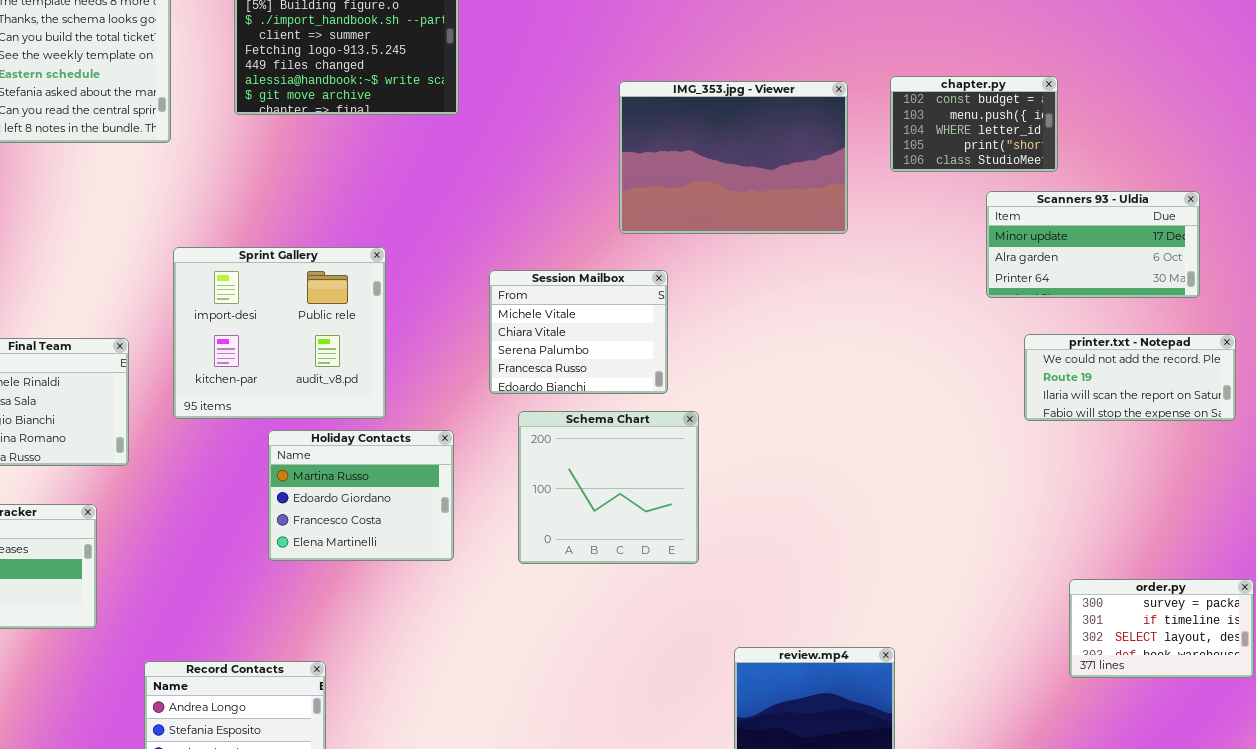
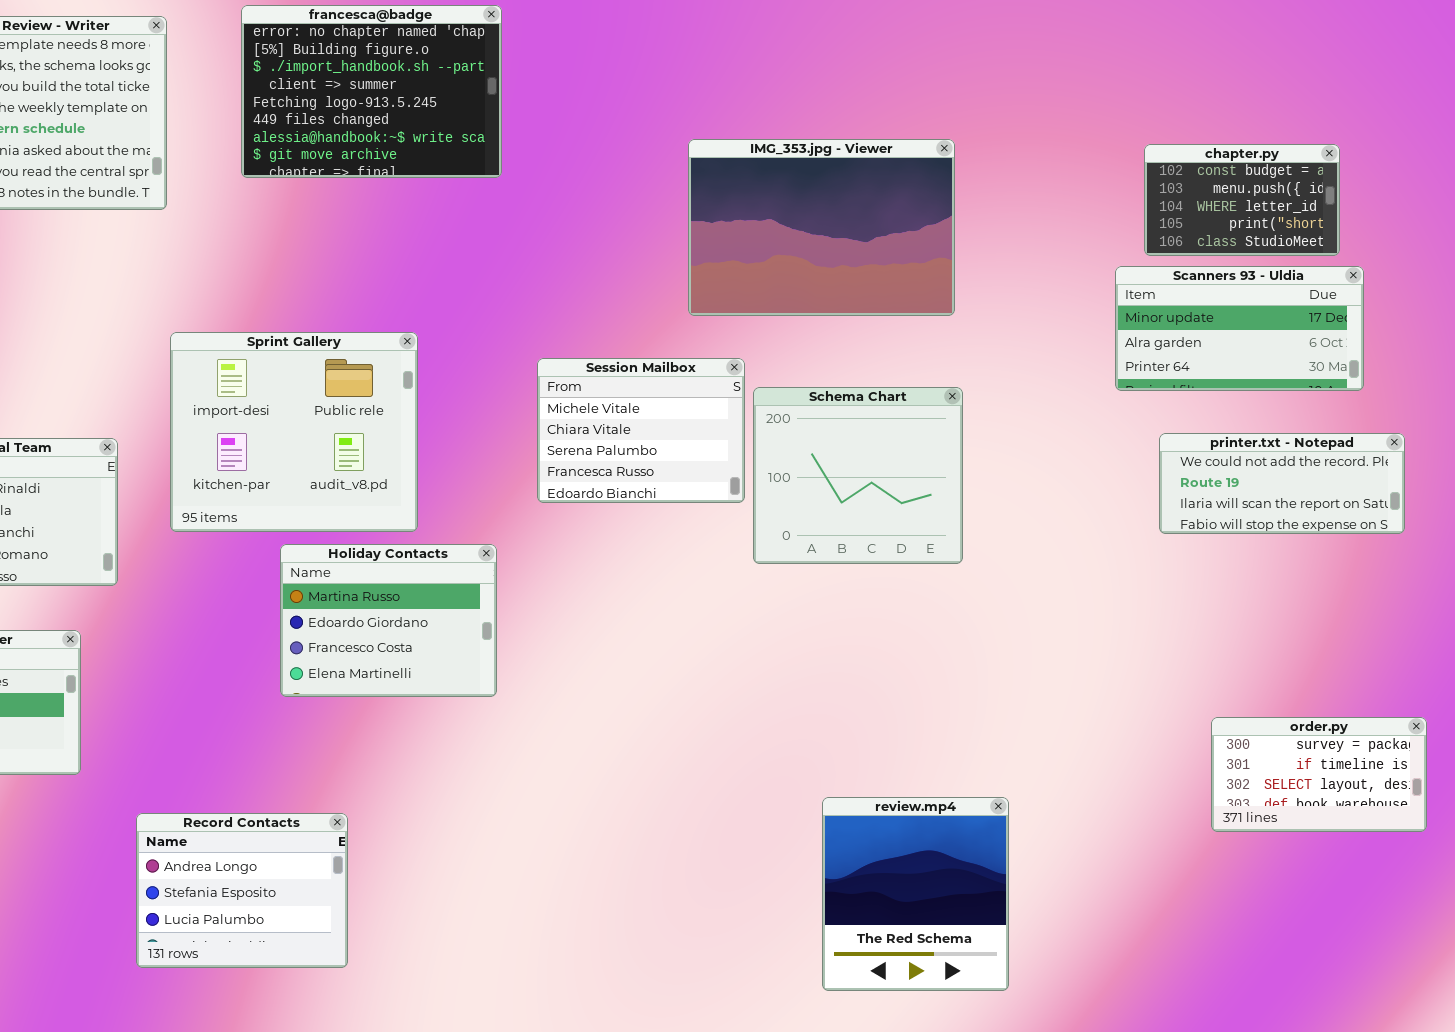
chapter.py: [890,76,1058,172] -> [1144,144,1340,256], moved
Schema Chart: [518,411,699,564] -> [753,387,963,564], moved

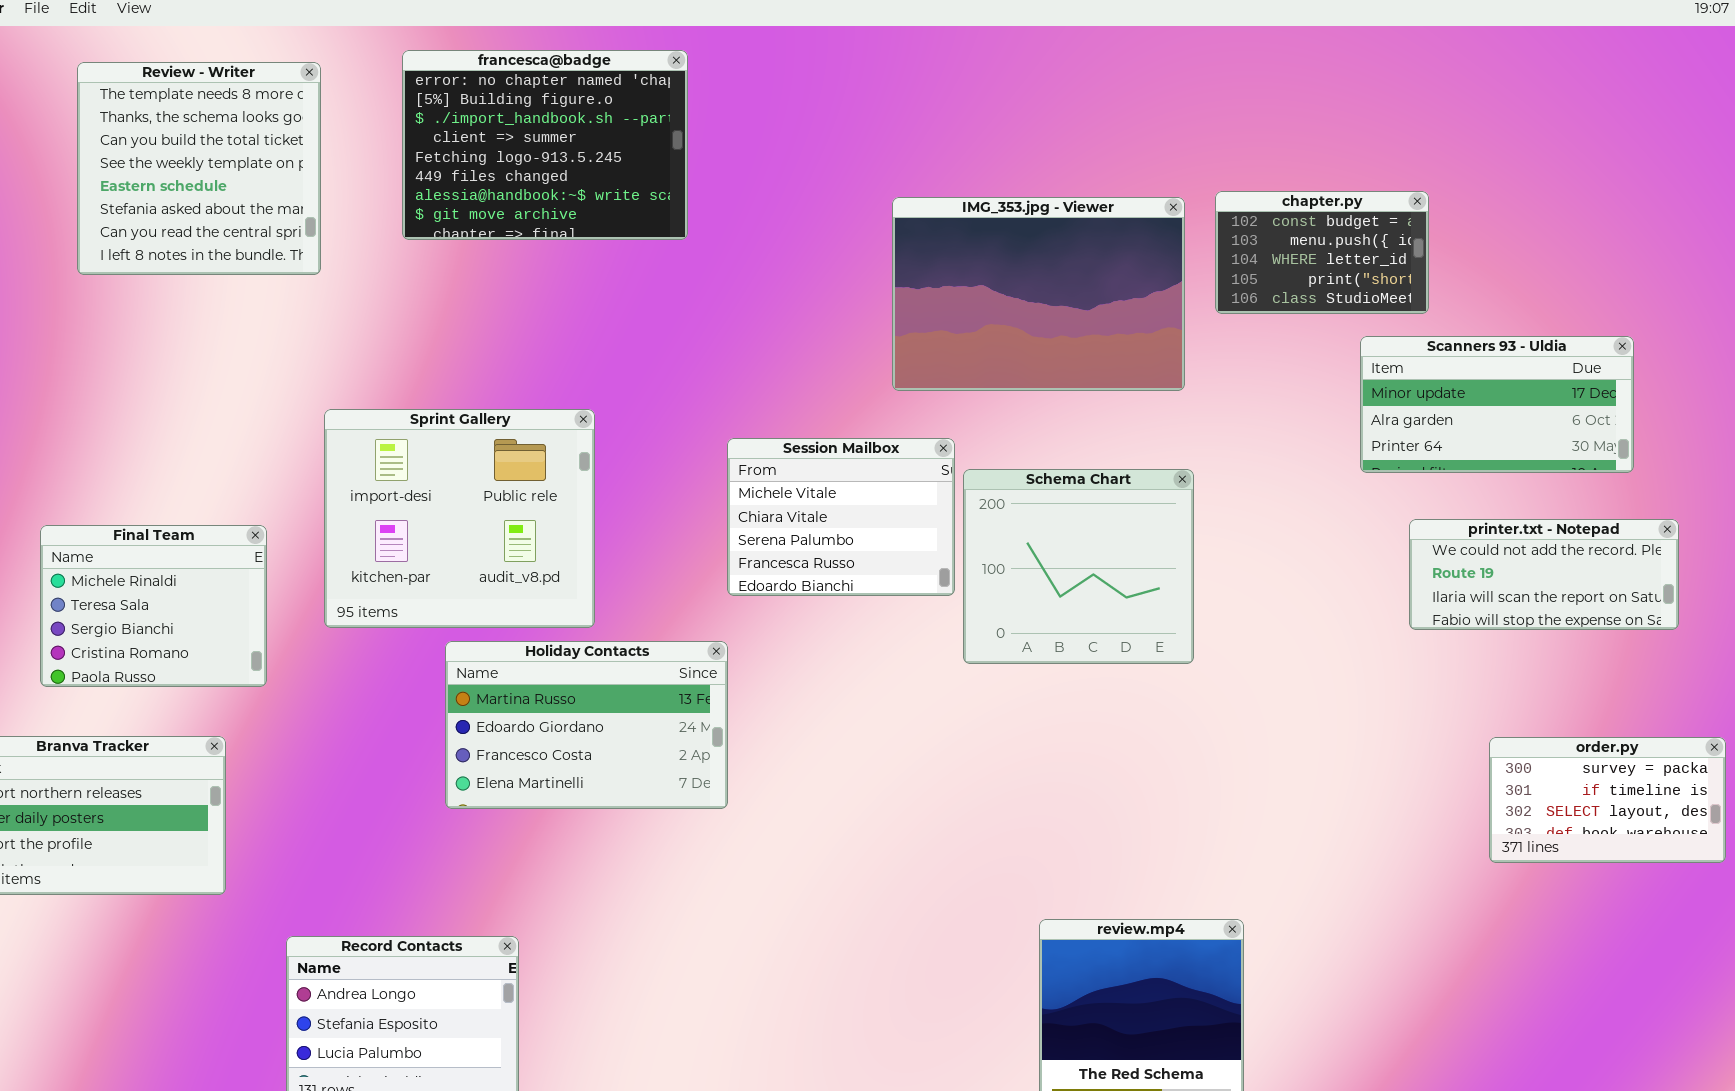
chapter.py: [1144,144,1340,256] -> [1215,191,1429,314], moved
Holiday Contacts: [280,544,497,697] -> [445,641,728,809], resized
order.py: [1211,717,1427,832] -> [1489,737,1726,863], moved

